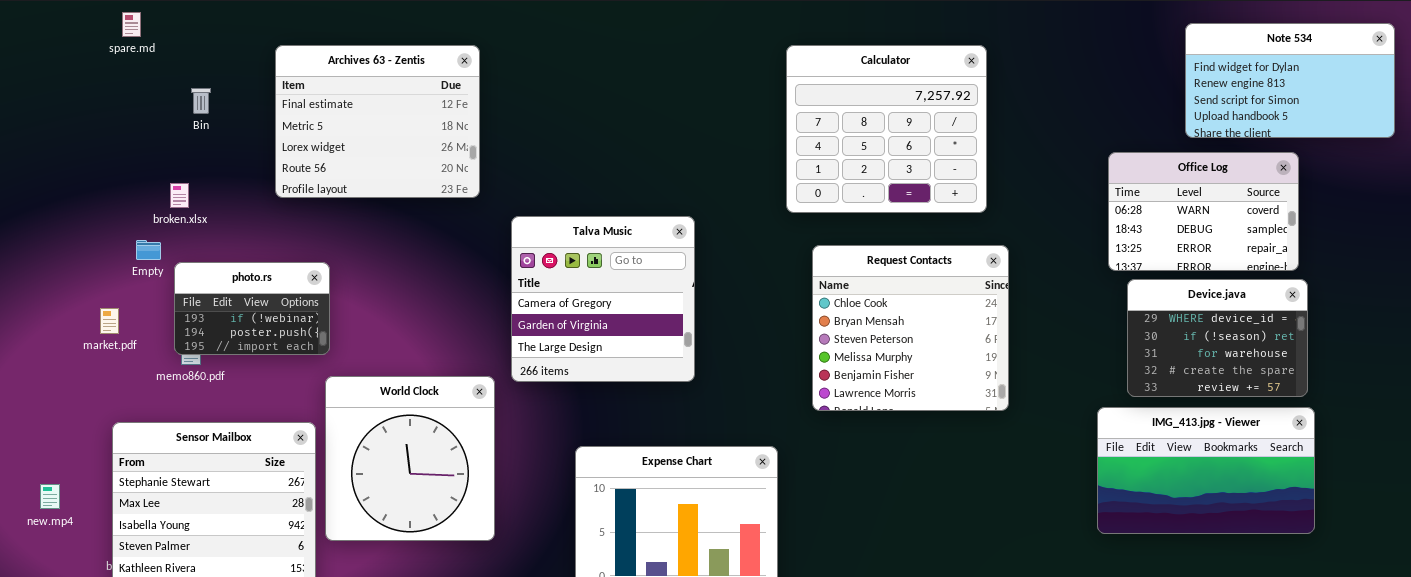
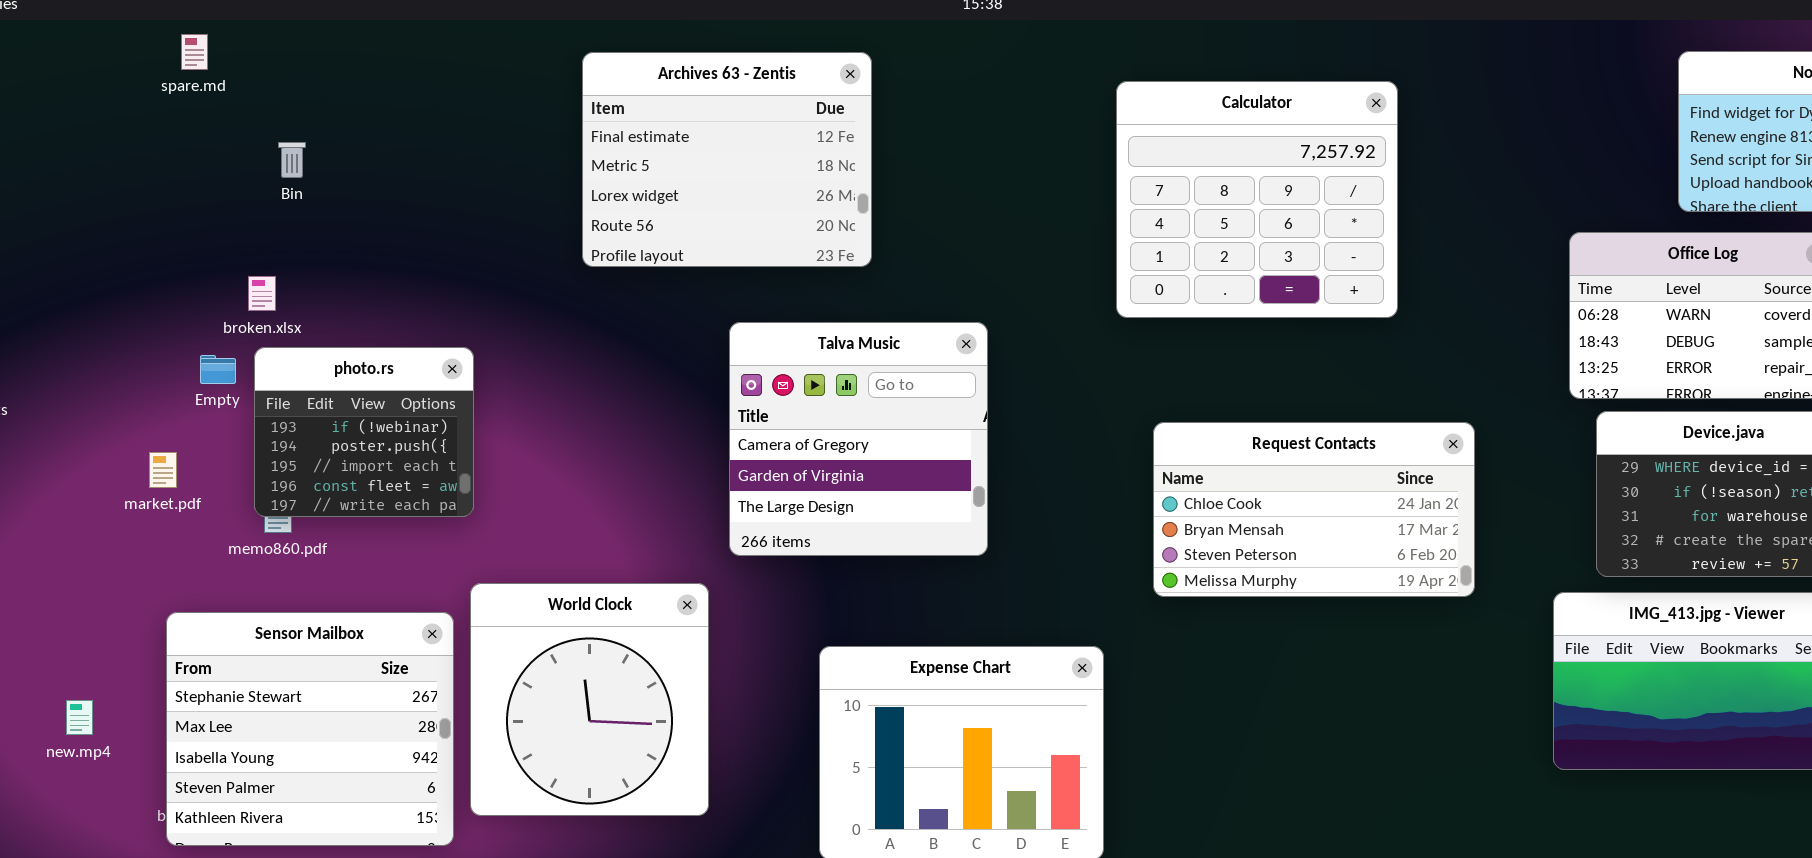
Archives 63 - Zentis: [275,45,480,198] -> [582,52,872,267], moved
Request Contacts: [812,245,1009,411] -> [1153,422,1475,597], resized
photo.rs: [174,262,330,355] -> [254,347,474,517], resized
World Clock: [325,376,495,541] -> [470,583,709,816], moved

